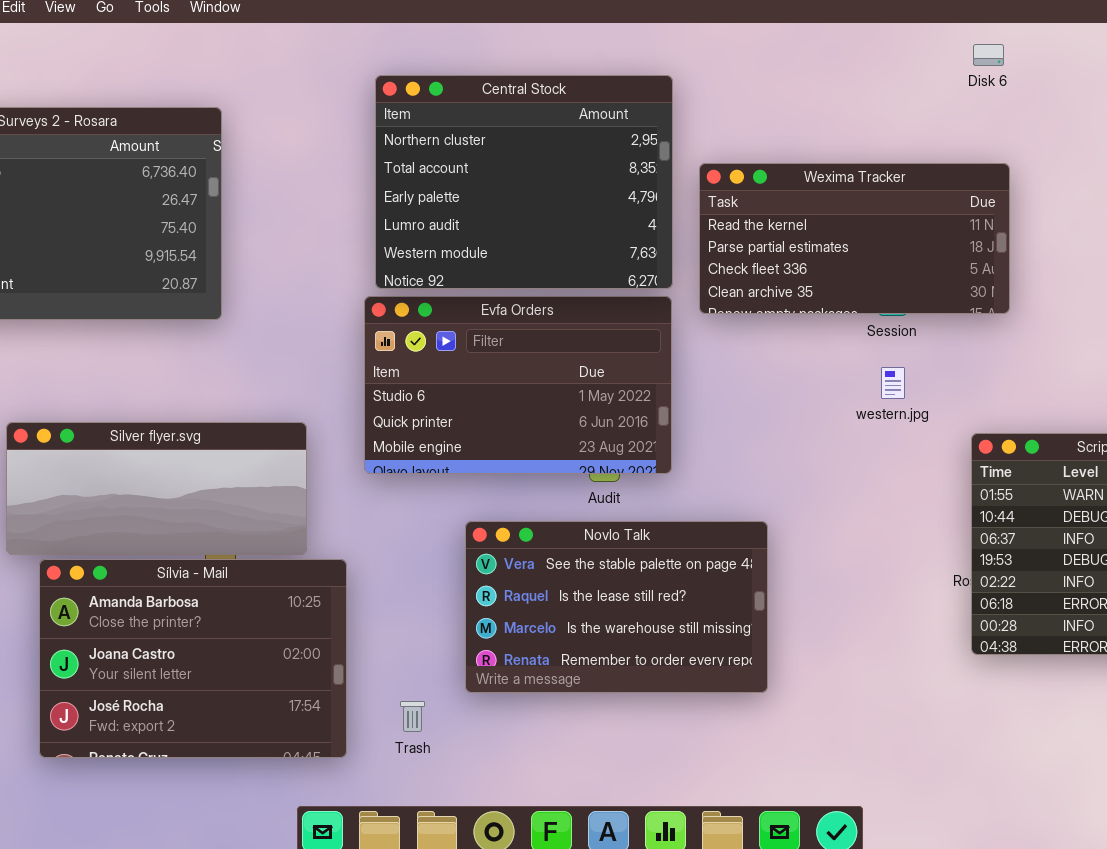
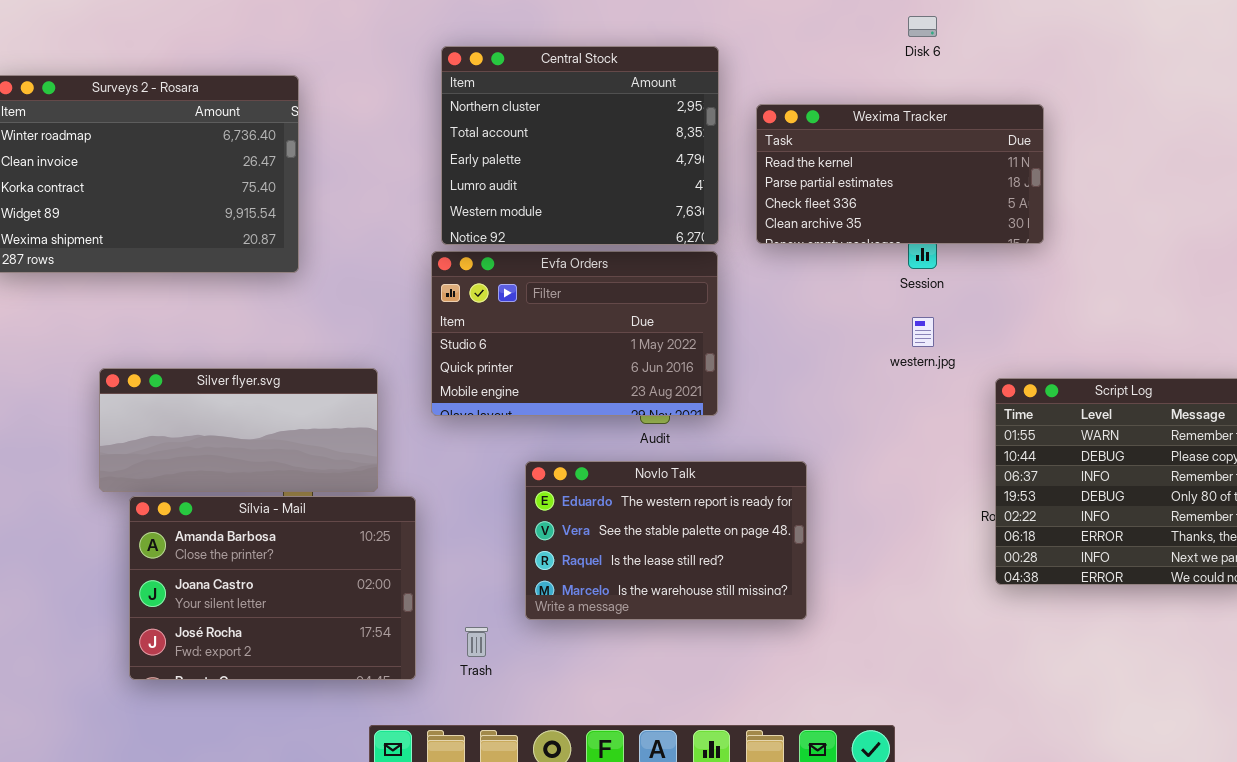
Disk 6: [973,44,1004,66] -> [908,16,937,37], moved
Wexima Tracker: [699,163,1010,314] -> [756,104,1044,244], moved
Novlo Talk: [465,521,768,693] -> [525,461,807,620], scrolled up 1 row

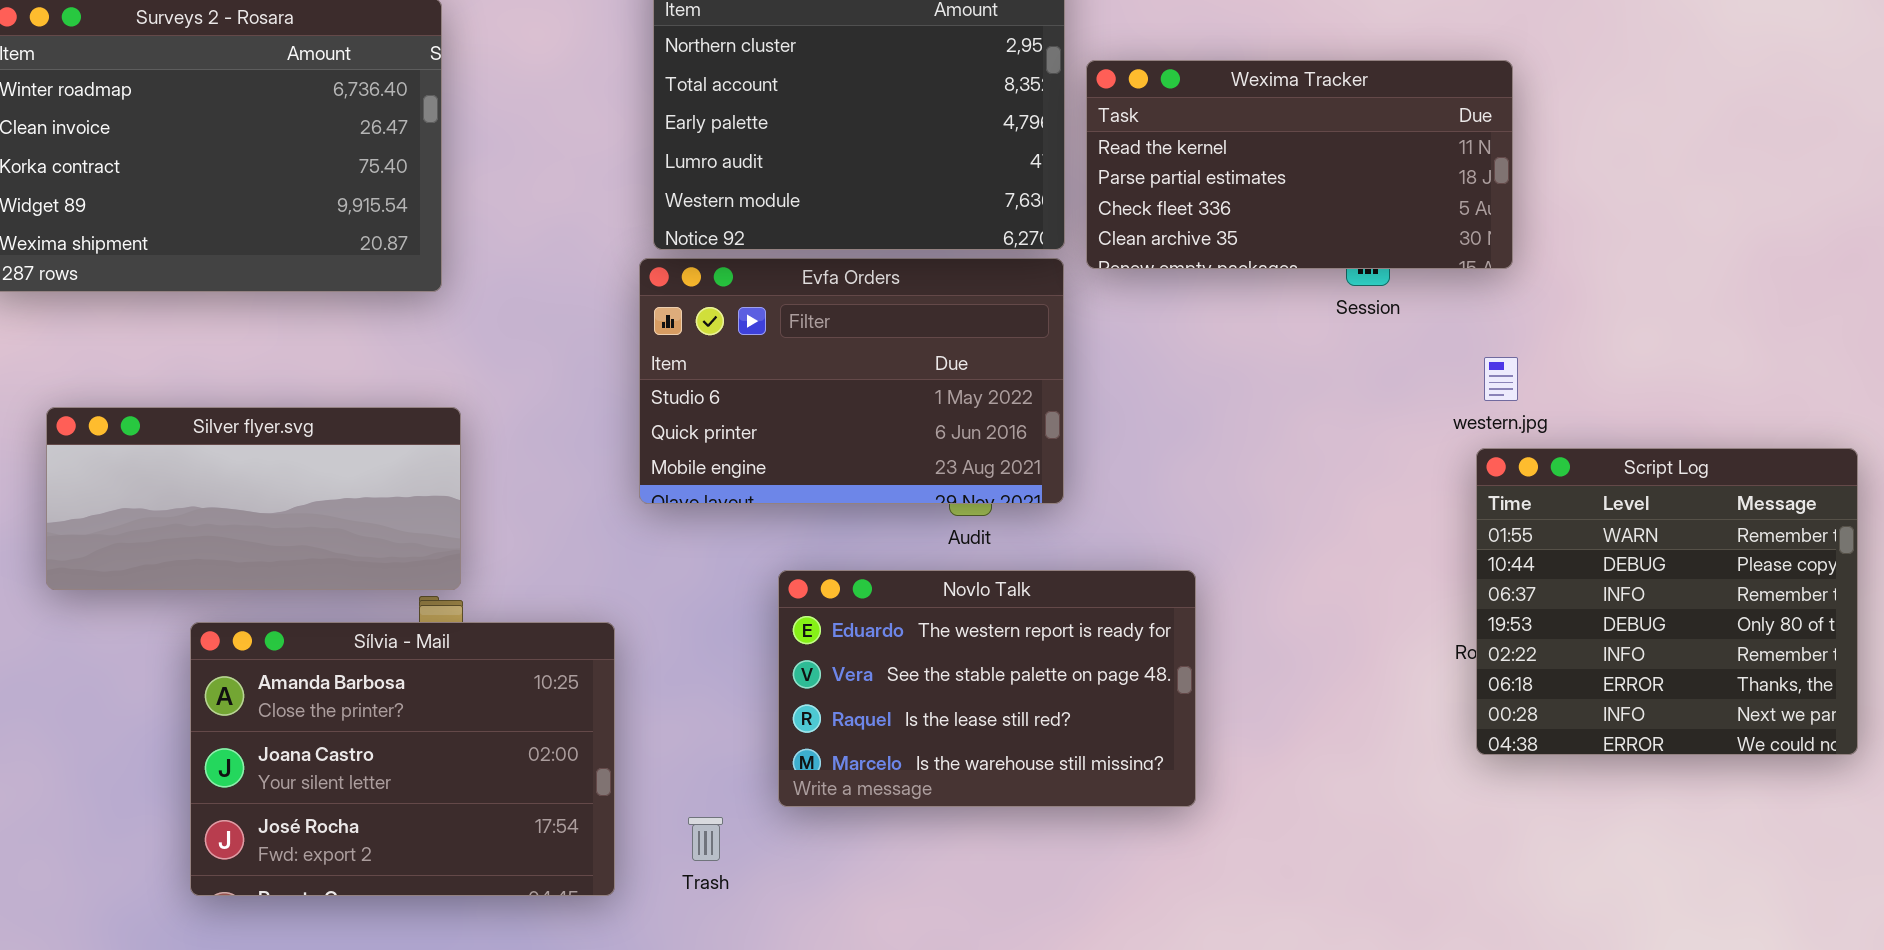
Wexima Tracker: [756,104,1044,244] -> [1086,60,1513,269], moved
western.jpg: [912,317,934,347] -> [1484,357,1518,401], moved
Silver flyer.svg: [99,368,378,492] -> [46,407,461,590], moved

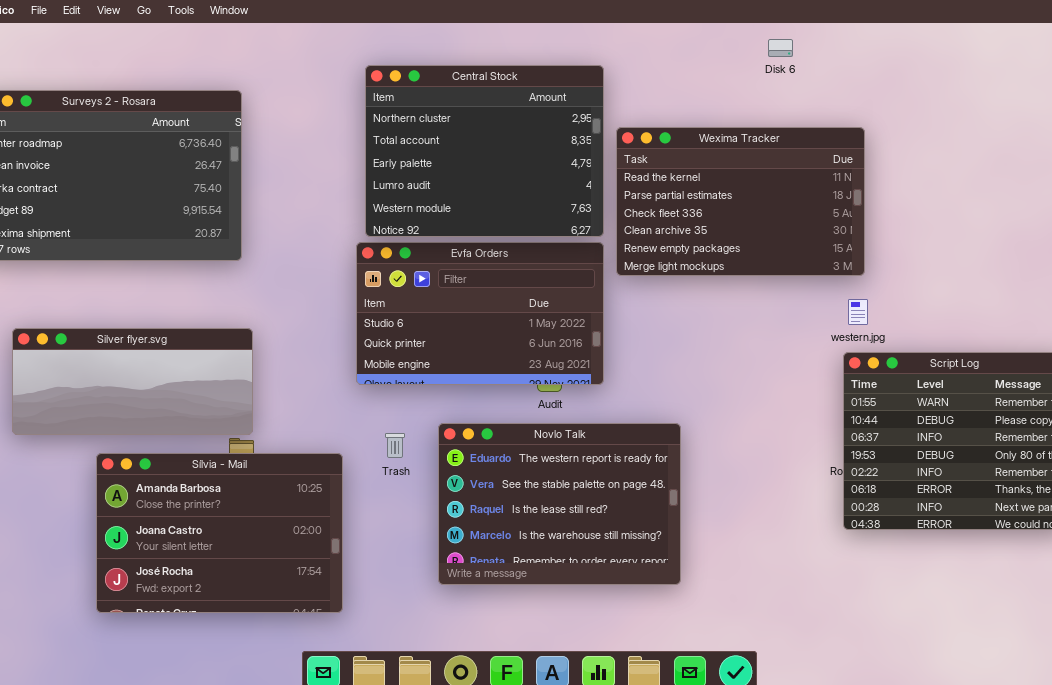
Wexima Tracker: [1086,60,1513,269] -> [616,127,865,276], resized
Novlo Talk: [778,570,1196,807] -> [438,423,681,585], resized
Trash: [688,817,723,861] -> [385,433,405,458], moved

